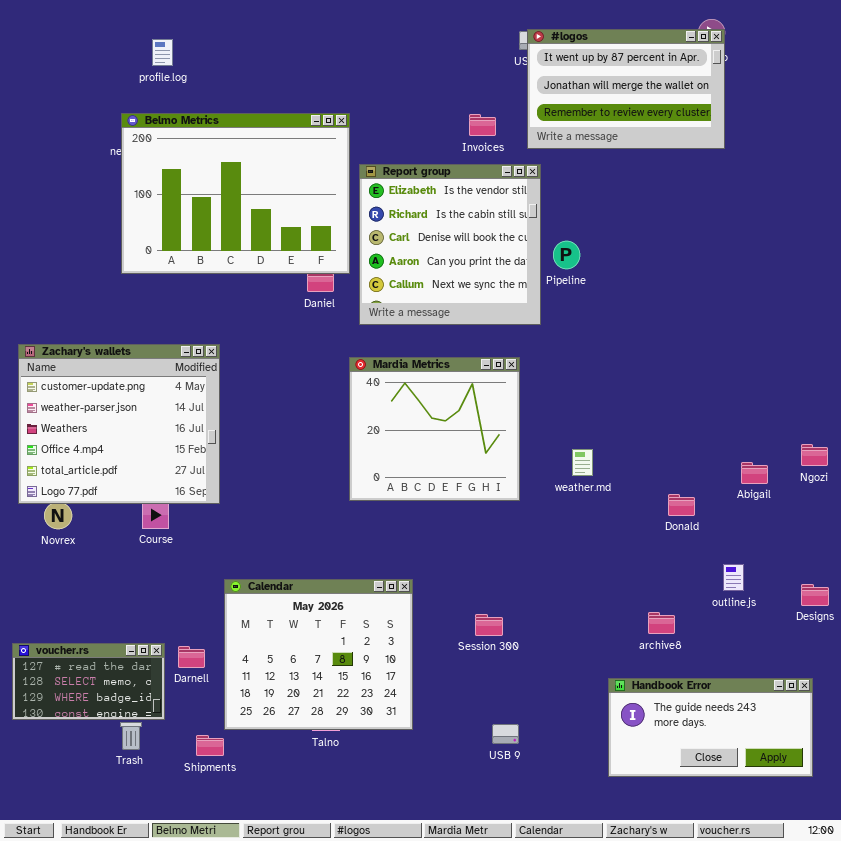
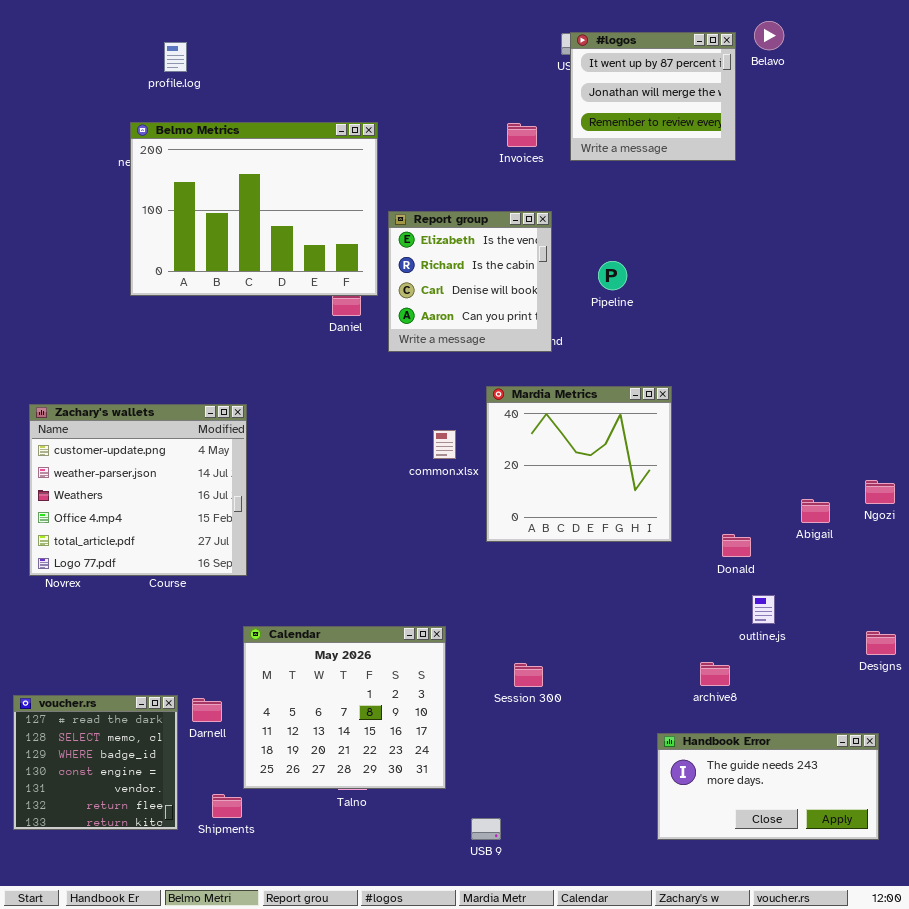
#logos: [527,29,725,149] -> [570,32,736,161], resized
Report group: [359,164,541,325] -> [388,211,552,352], resized
Zachary's wallets: [18,344,220,504] -> [29,404,247,576], moved
Mardia Metrics: [349,357,520,501] -> [486,386,672,542], moved
outline.js: [723,564,744,591] -> [752,595,775,624], moved
voucher.rs: [12,643,165,720] -> [13,695,178,830], resized
USB 9: [492,724,519,744] -> [471,818,501,840], moved

